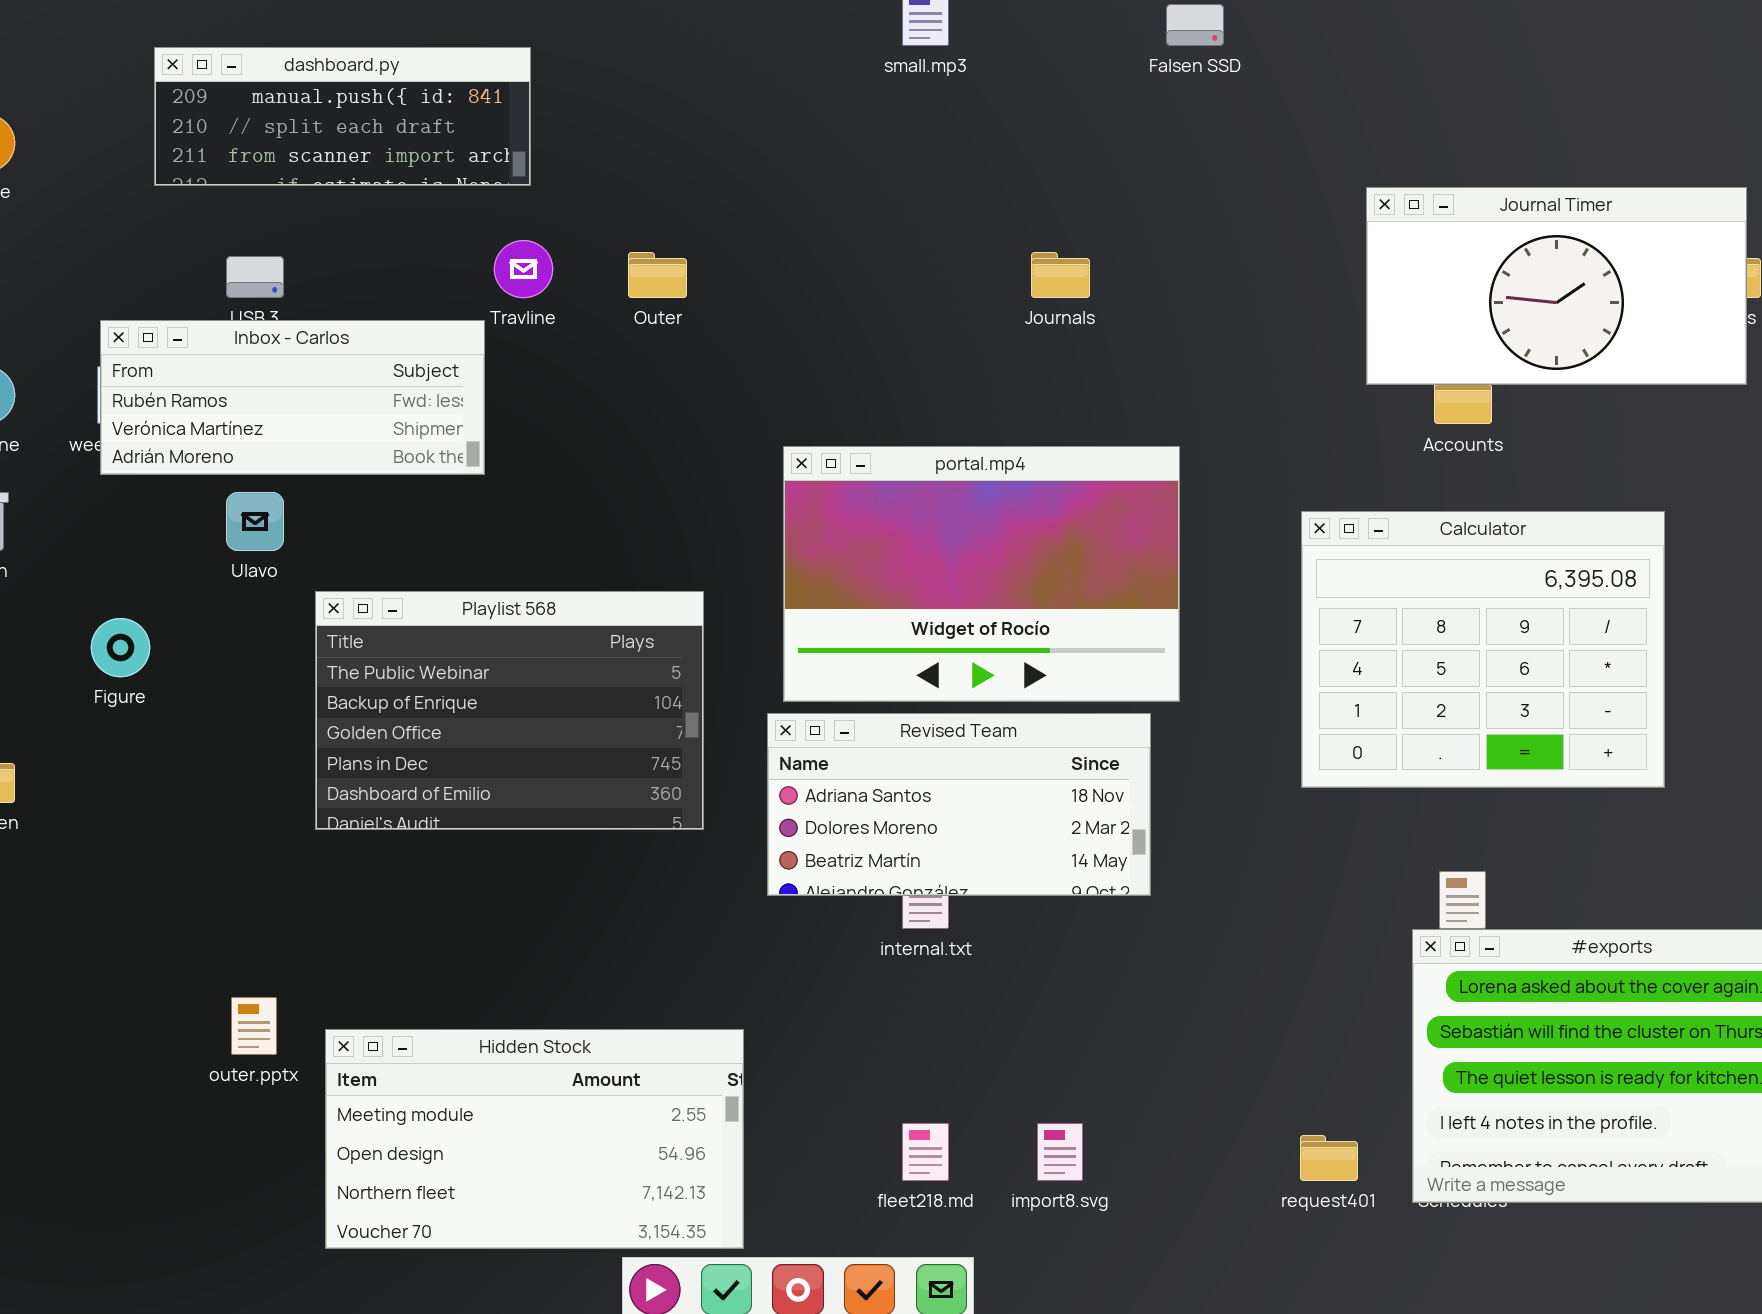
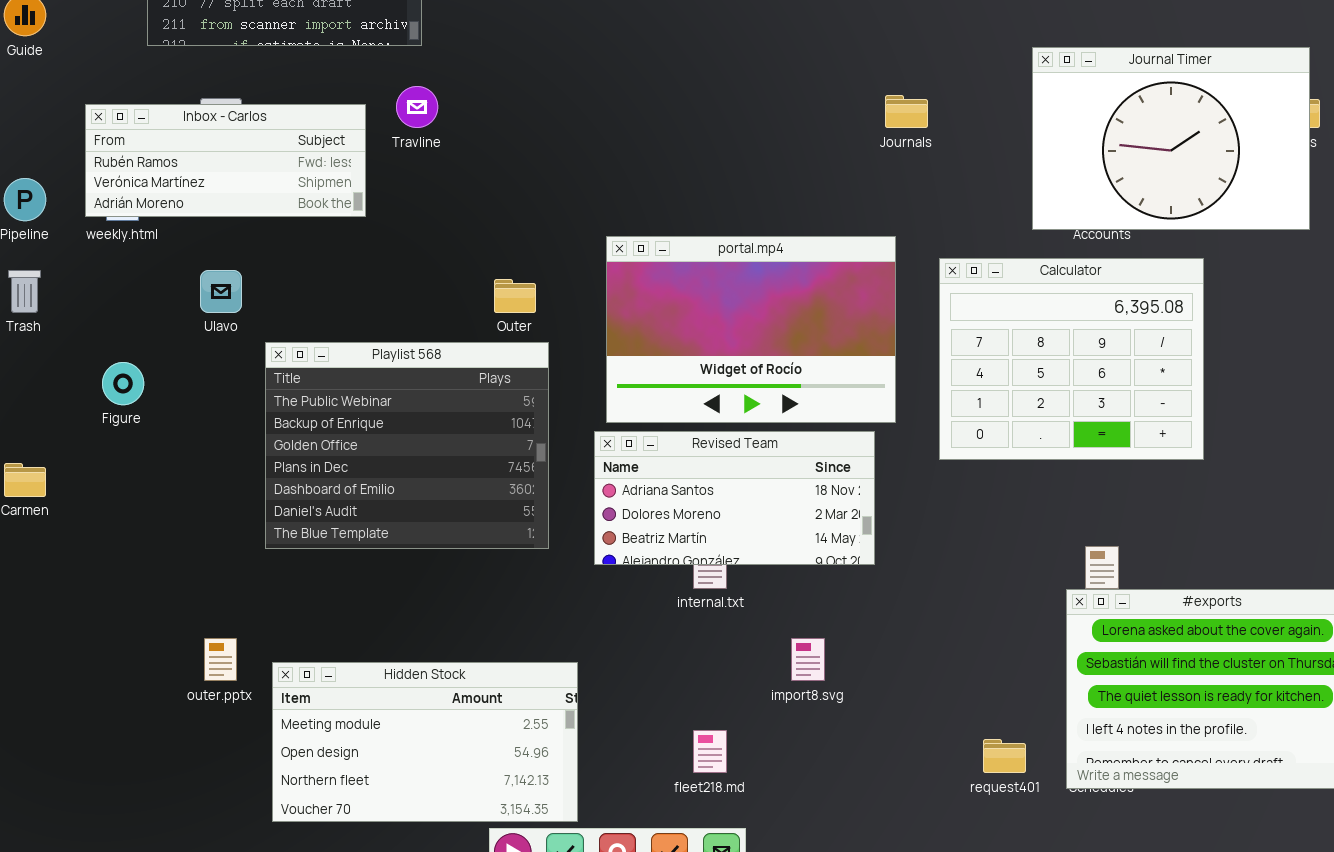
Journal Timer: [1366,187,1747,385] -> [1032,47,1310,230], resized
Outer: [628,252,687,298] -> [494,279,536,313], moved
Journals: [1031,252,1090,298] -> [885,95,928,128], moved
Inbox - Carlos: [100,320,485,475] -> [85,104,366,217], moved
Calculator: [1301,511,1665,788] -> [939,258,1204,460], moved
Playlist 568: [315,591,704,830] -> [265,342,549,549], resized
import8.svg: [1037,1123,1083,1181] -> [791,638,825,681], moved

